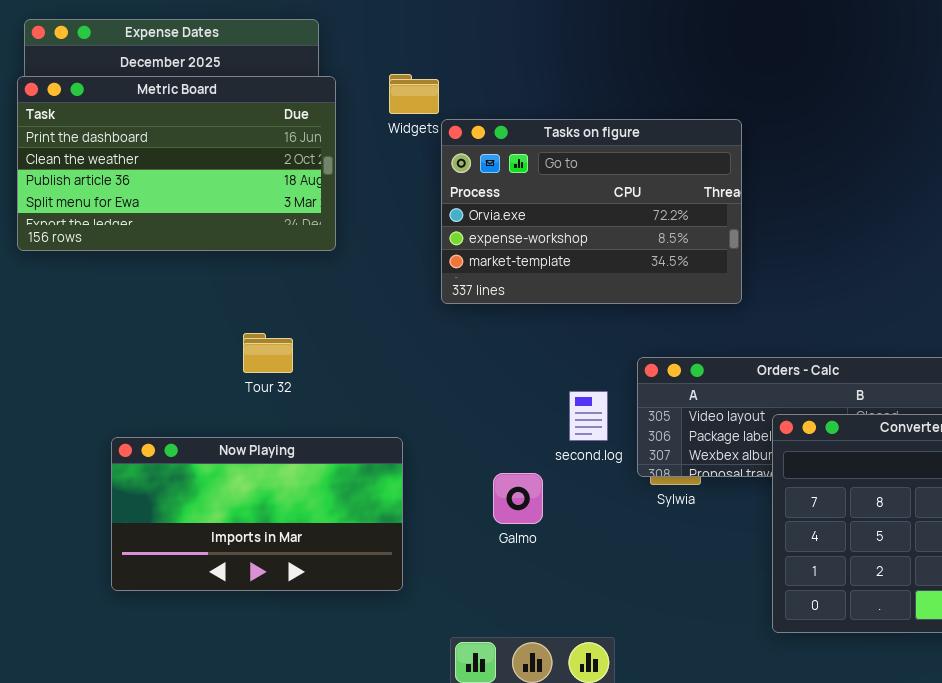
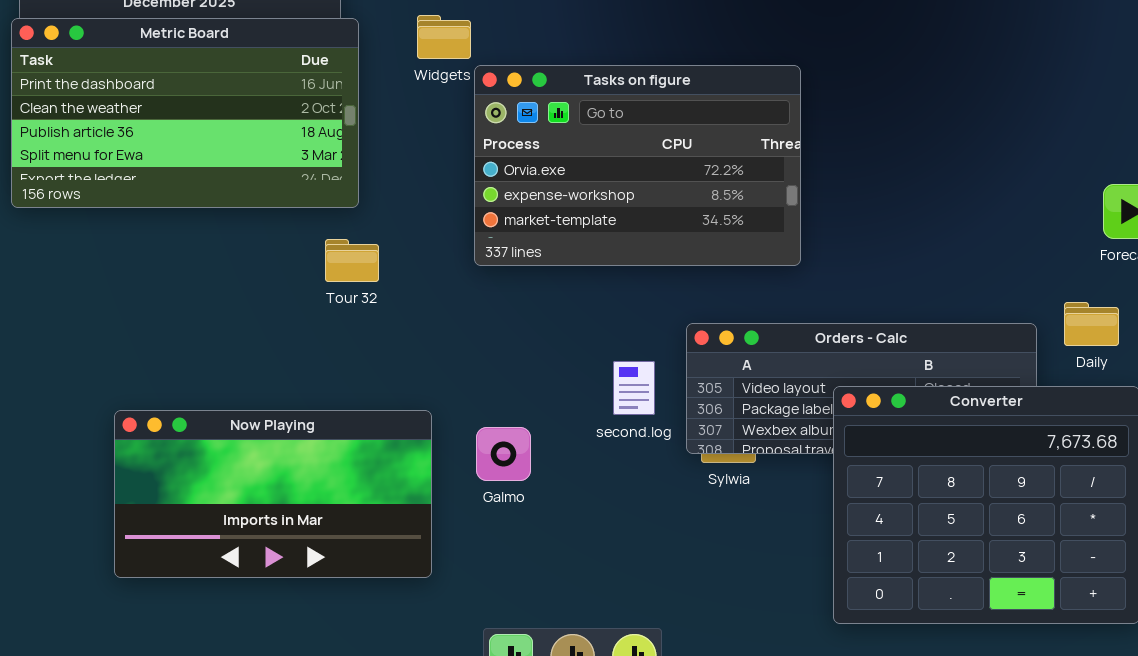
Tour 32: [243,333,293,373] -> [325,239,379,282], moved
Galmo: [493,473,543,524] -> [476,427,531,481], moved

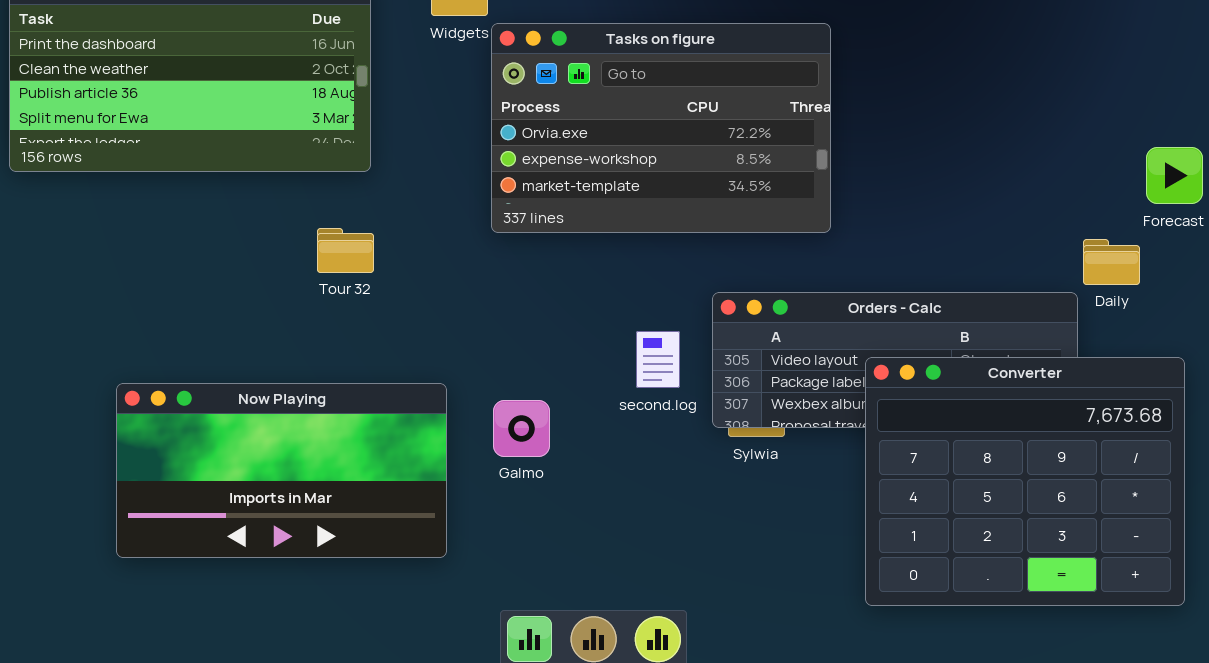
Tour 32: [325,239,379,282] -> [317,228,374,273], moved
Daily: [1064,302,1119,346] -> [1083,239,1140,285], moved

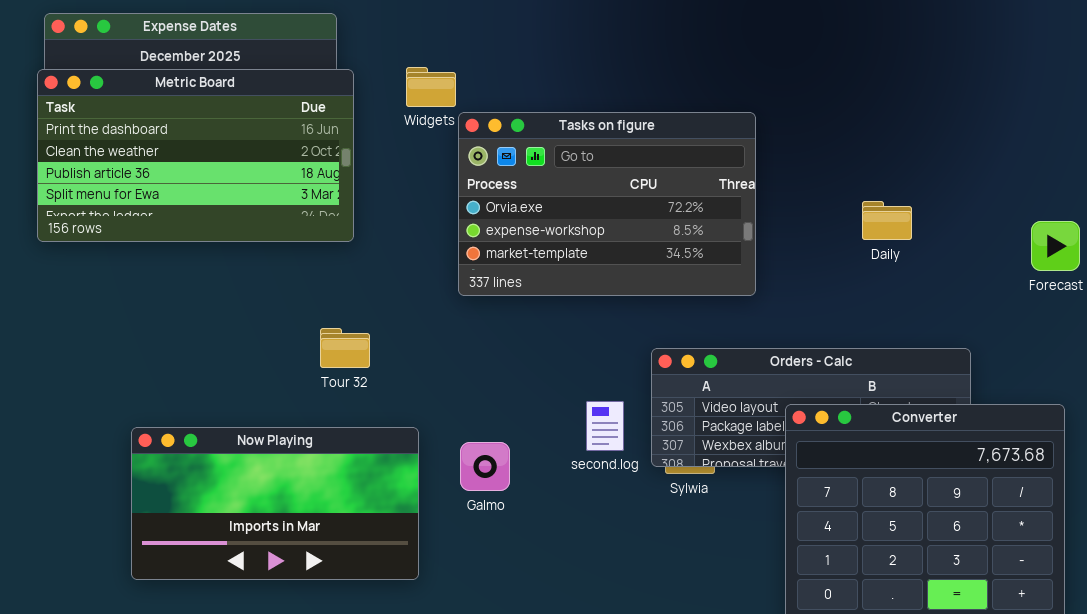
Tour 32: [317,228,374,273] -> [320,328,370,368], moved
Daily: [1083,239,1140,285] -> [862,201,912,240], moved
second.log: [636,331,680,388] -> [586,401,624,451], moved

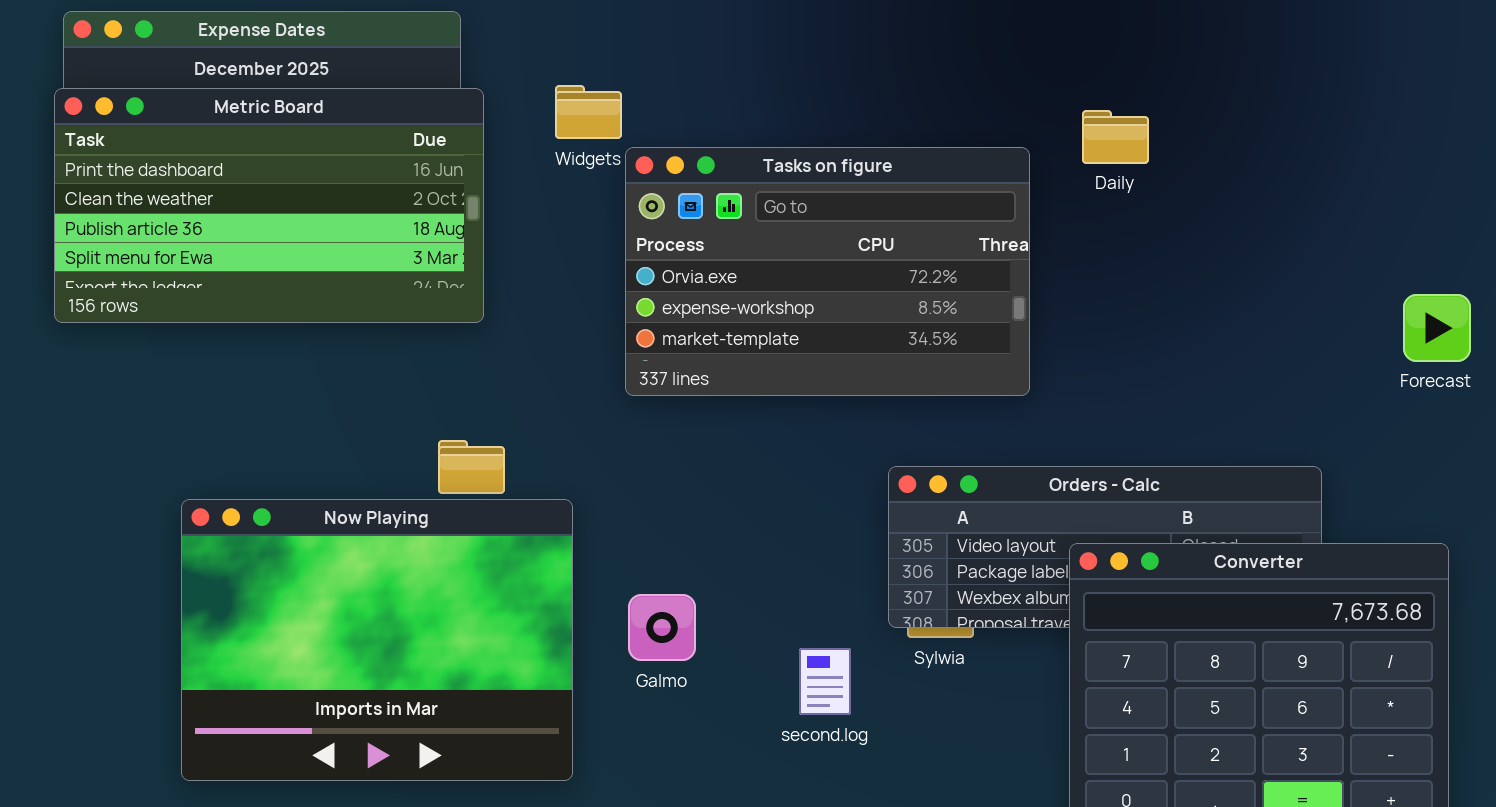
Daily: [862,201,912,240] -> [1082,110,1149,164], moved
second.log: [586,401,624,451] -> [799,648,851,715], moved
Now Playing: [131,427,419,580] -> [181,499,573,781], resized

